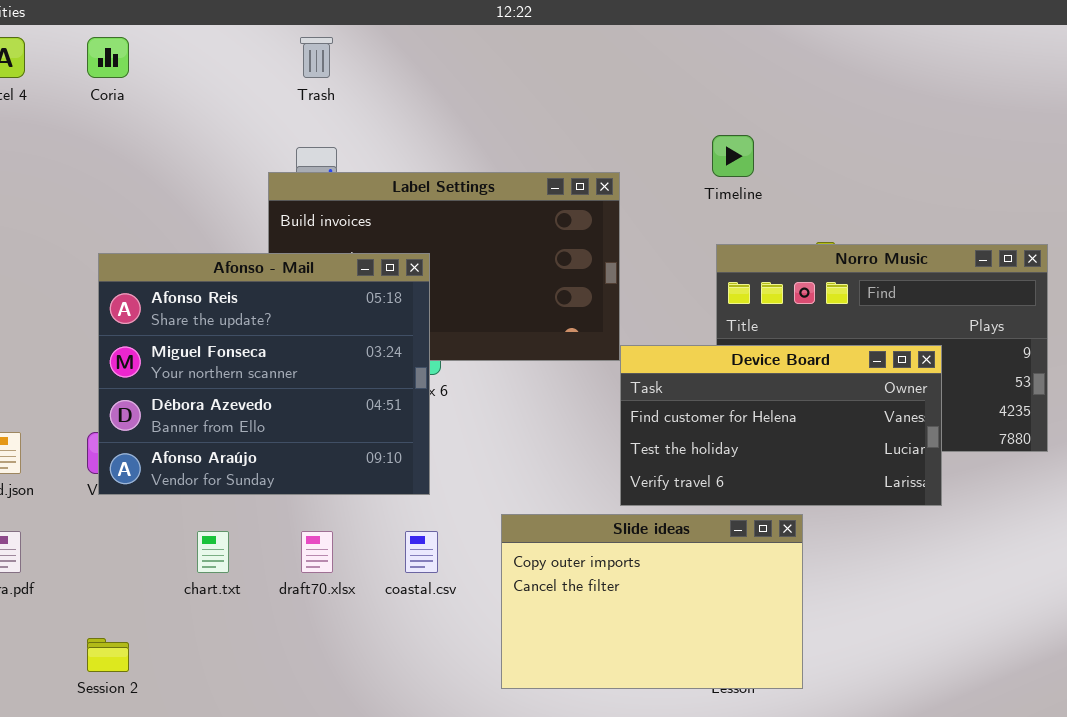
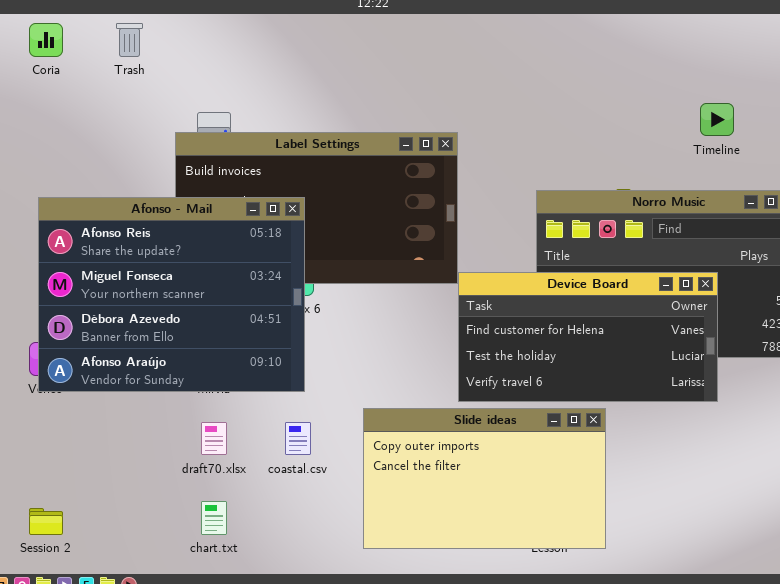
Trash: [300,37,333,78] -> [116,23,143,57], moved
Timeline: [712,135,754,177] -> [700,103,734,136], moved
chart.txt: [197,531,229,573] -> [201,501,227,535], moved

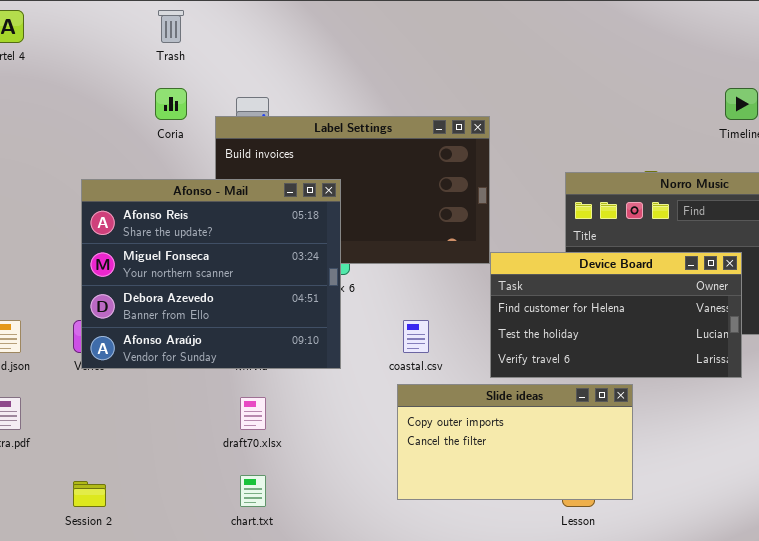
Coria: [29,23,63,57] -> [155,88,187,120], moved
Slide ideas: [363,408,606,549] -> [397,384,633,500], resized
coastal.csv: [285,422,311,455] -> [403,320,429,353], moved

